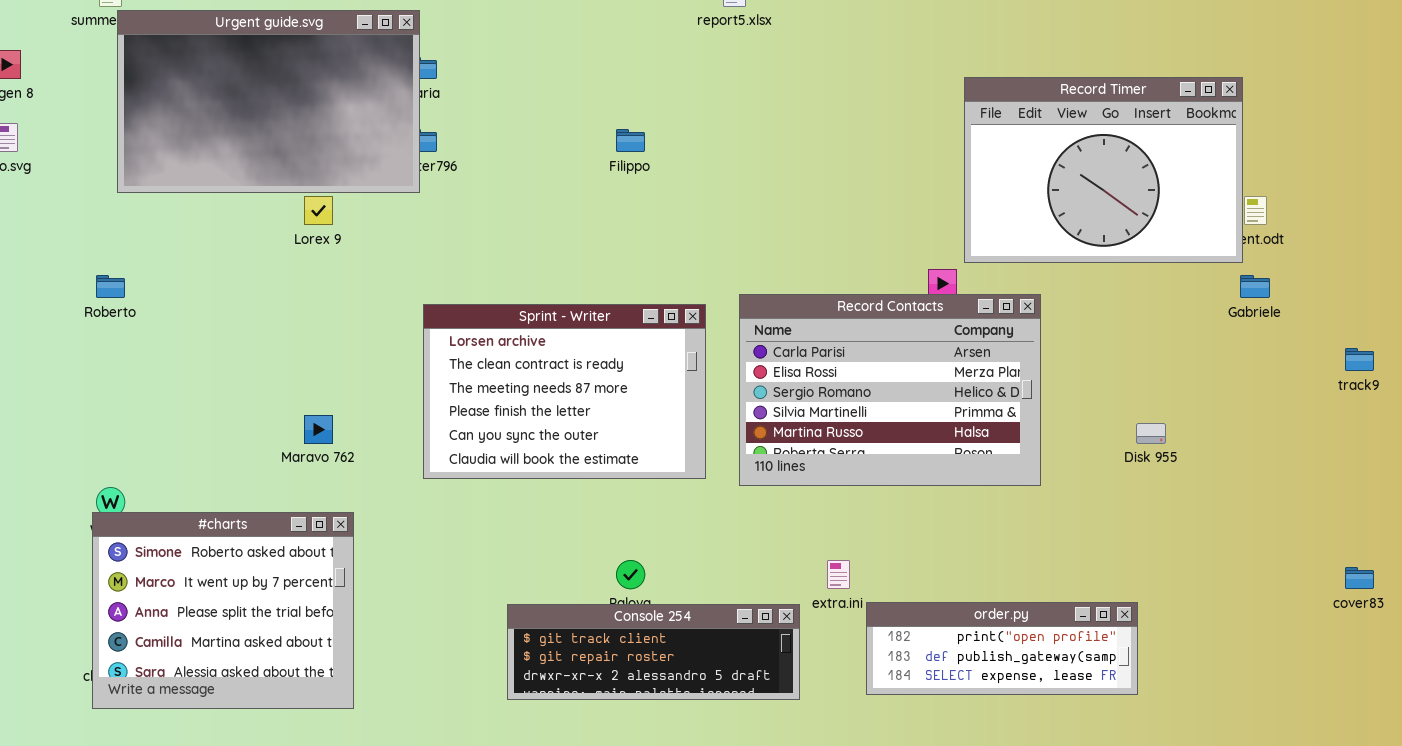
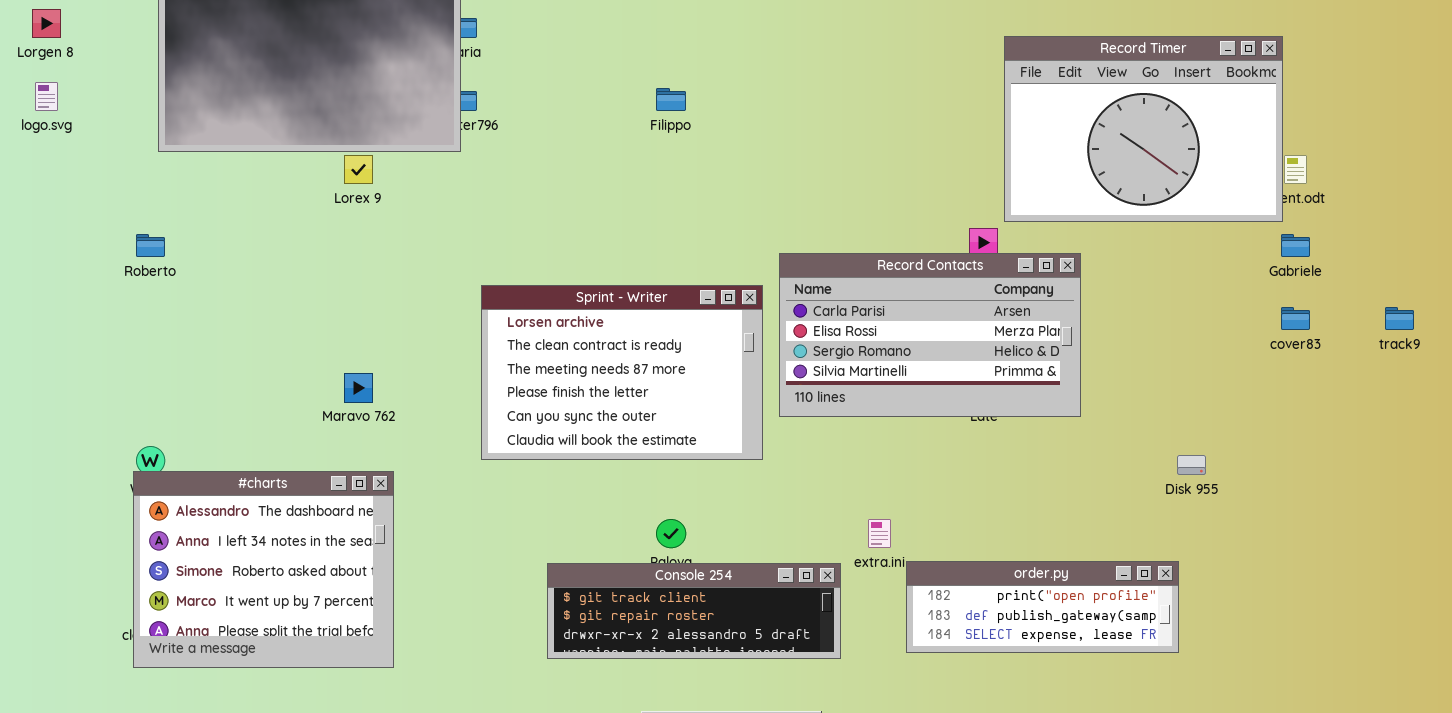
Record Contacts: [739,294,1041,486] -> [779,253,1081,417], resized
Sprint - Writer: [423,304,706,479] -> [481,285,763,460], moved
Disk 955: [1136,423,1166,444] -> [1177,455,1206,475], moved
#charts: [92,512,354,709] -> [133,471,394,668], scrolled up 2 rows
cover83: [1345,567,1374,589] -> [1281,307,1310,330], moved

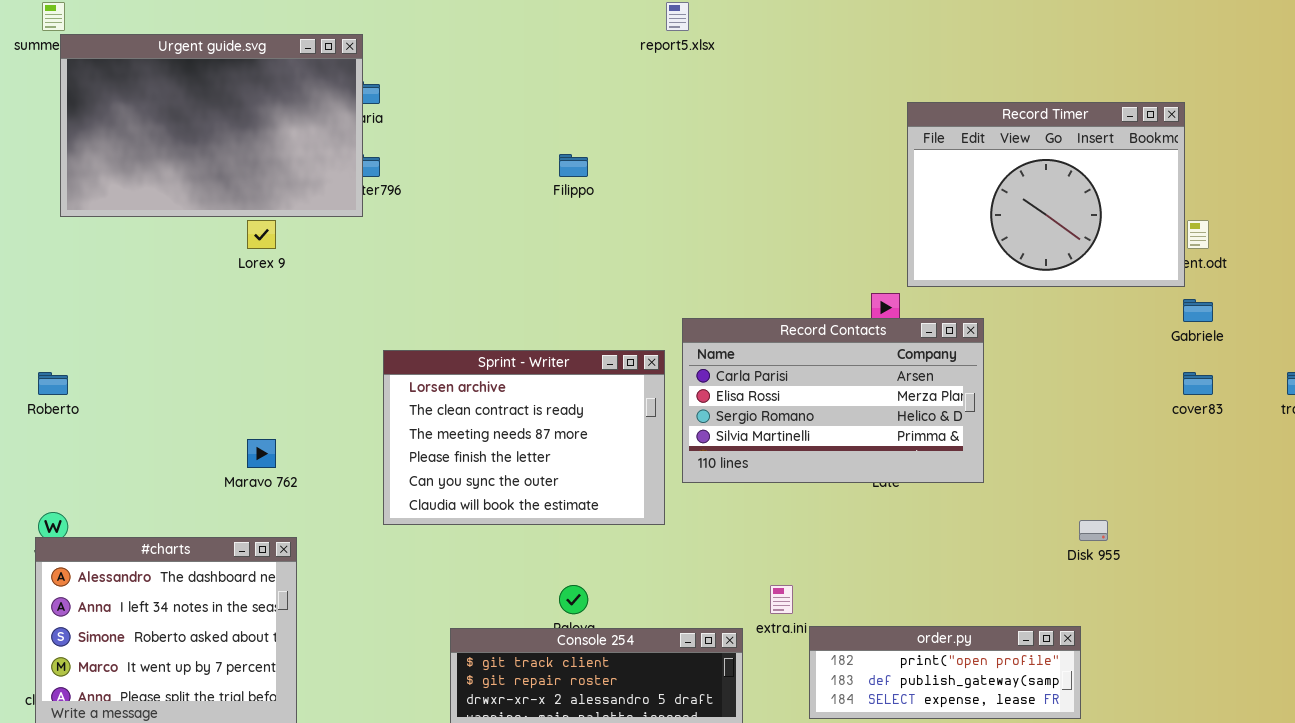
Roberto: [136,234,165,257] -> [38,372,68,395], moved

